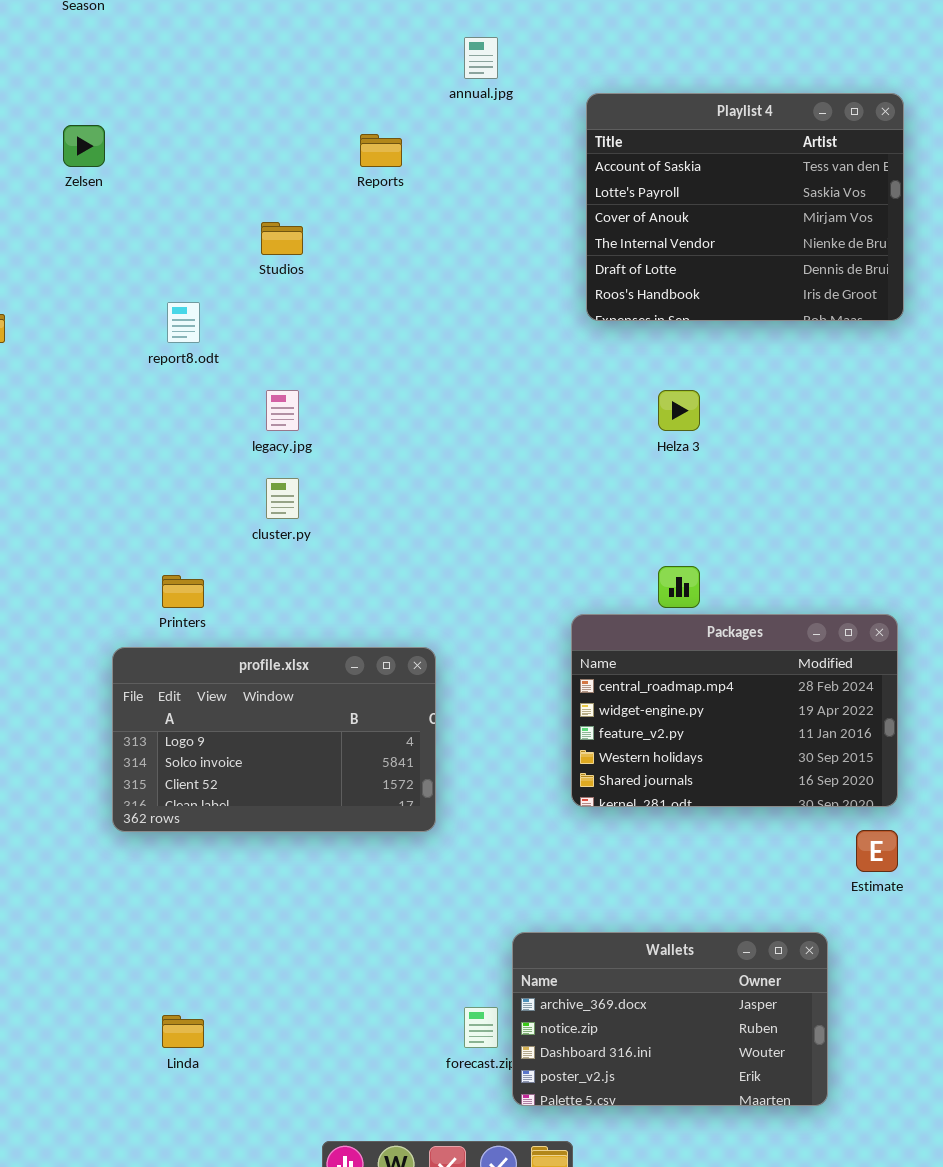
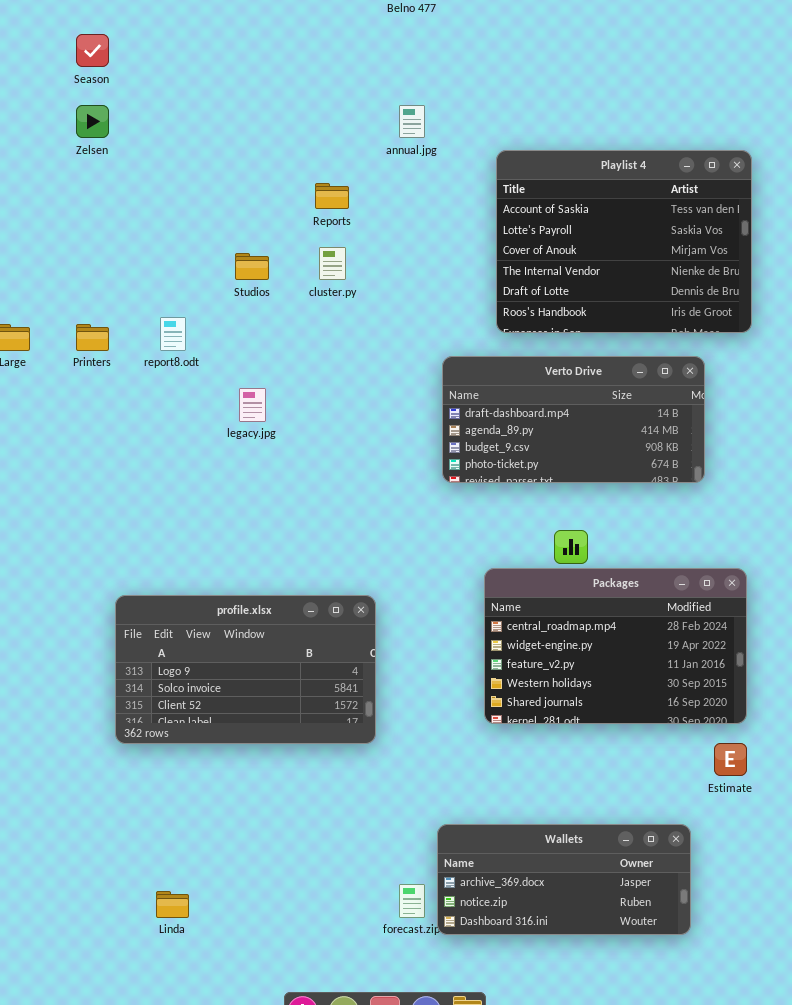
Zelsen: [63,125,105,167] -> [76,105,109,138], moved
Verto Drive: none -> [442,356,705,483], opened
cluster.py: [266,478,299,519] -> [319,247,346,280], moved
Printers: [162,575,204,608] -> [76,324,109,351], moved
Wallets: [512,932,828,1106] -> [437,824,691,935], resized

